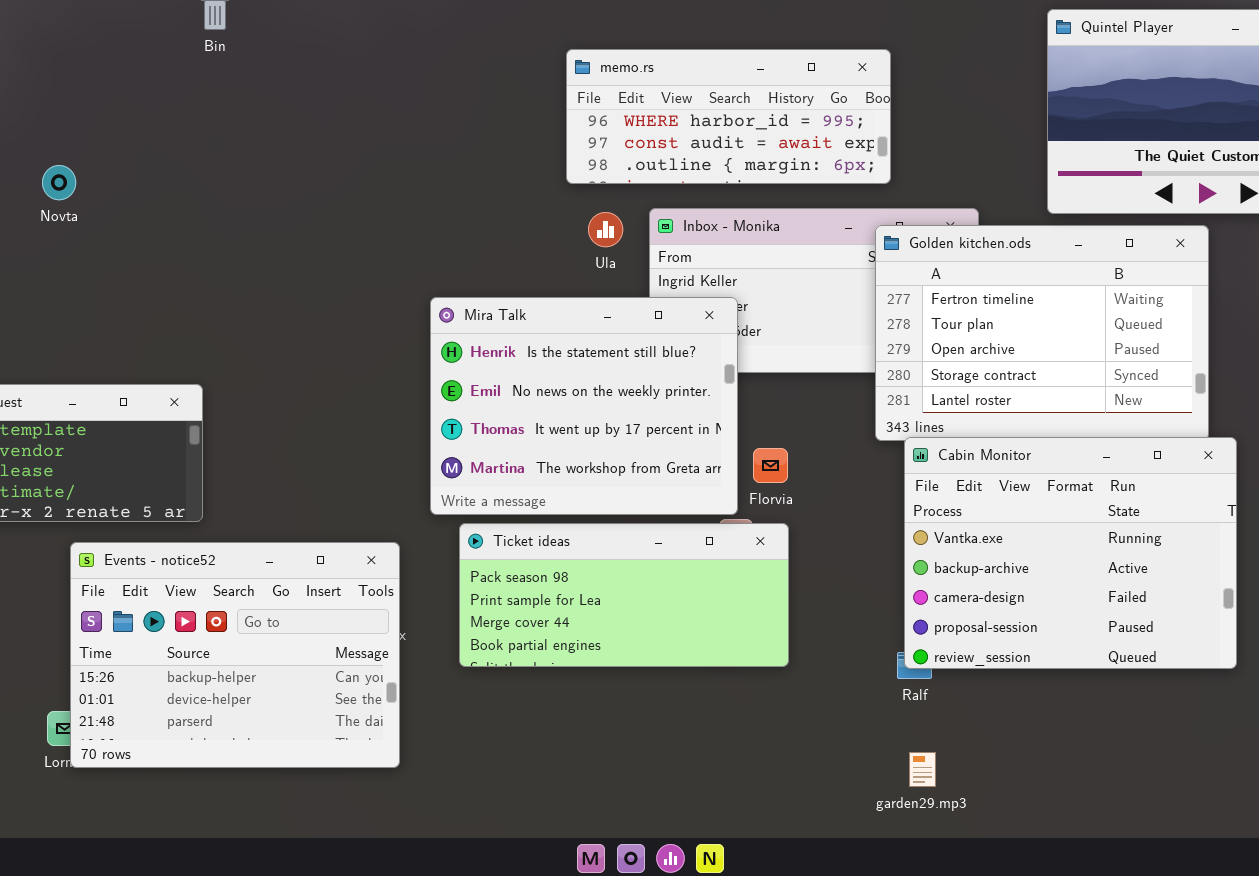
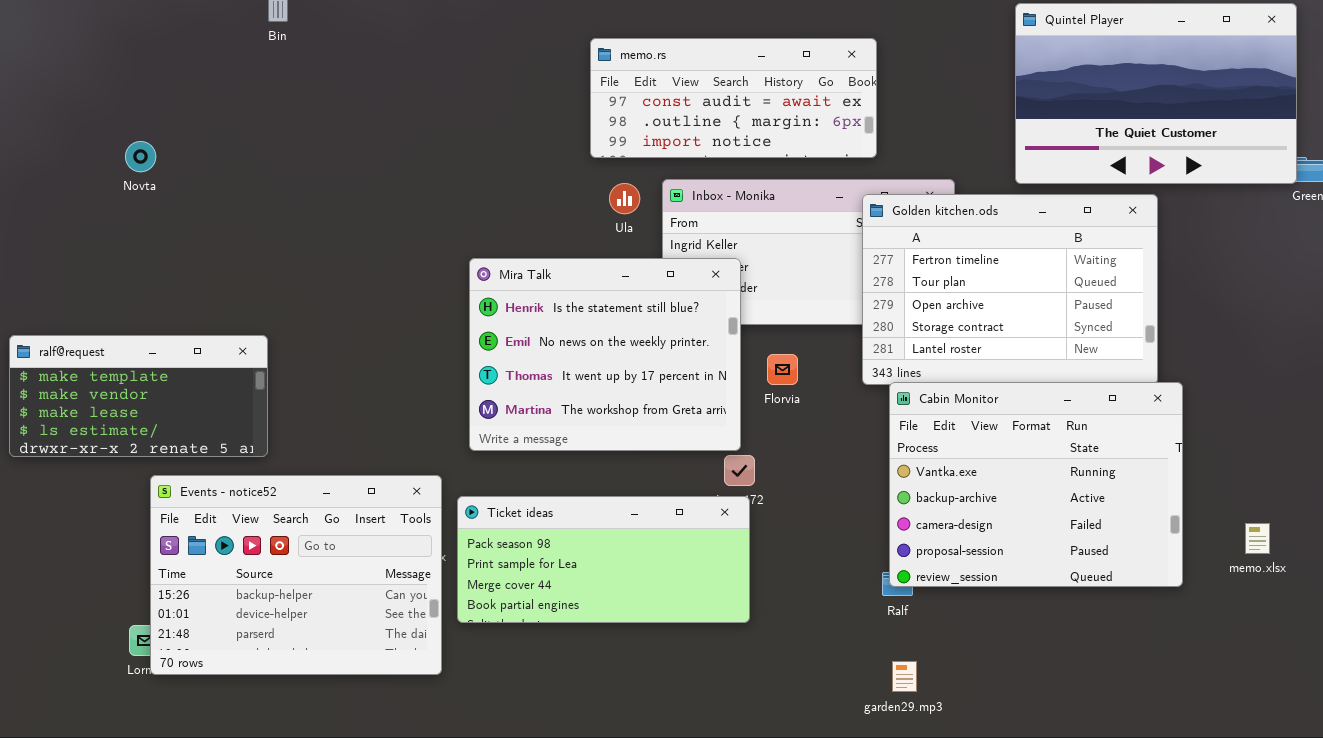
memo.rs: [566,49,891,184] -> [590,38,877,158], scrolled down 1 row
Florvia: [753,448,788,483] -> [767,354,798,385], moved
Ticket ideas: [459,523,789,667] -> [457,496,750,623], moved

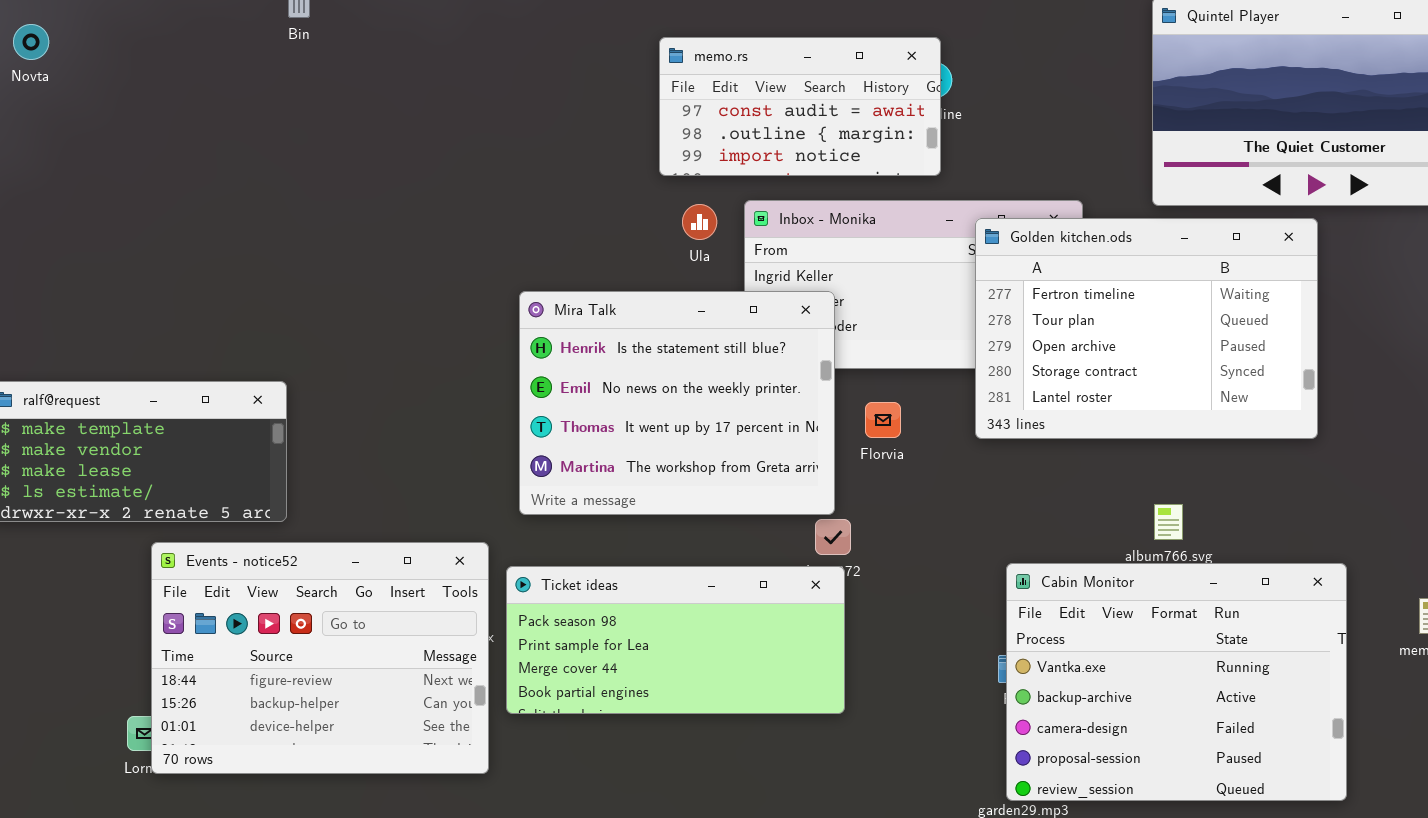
memo.rs: [590,38,877,158] -> [659,37,941,176], resized
Novta: [125,141,156,172] -> [13,24,49,60], moved
Cabin Monitor: [889,382,1183,587] -> [1006,563,1347,801], moved
Events - notice52: [150,475,442,675] -> [151,542,489,774], scrolled up 1 row

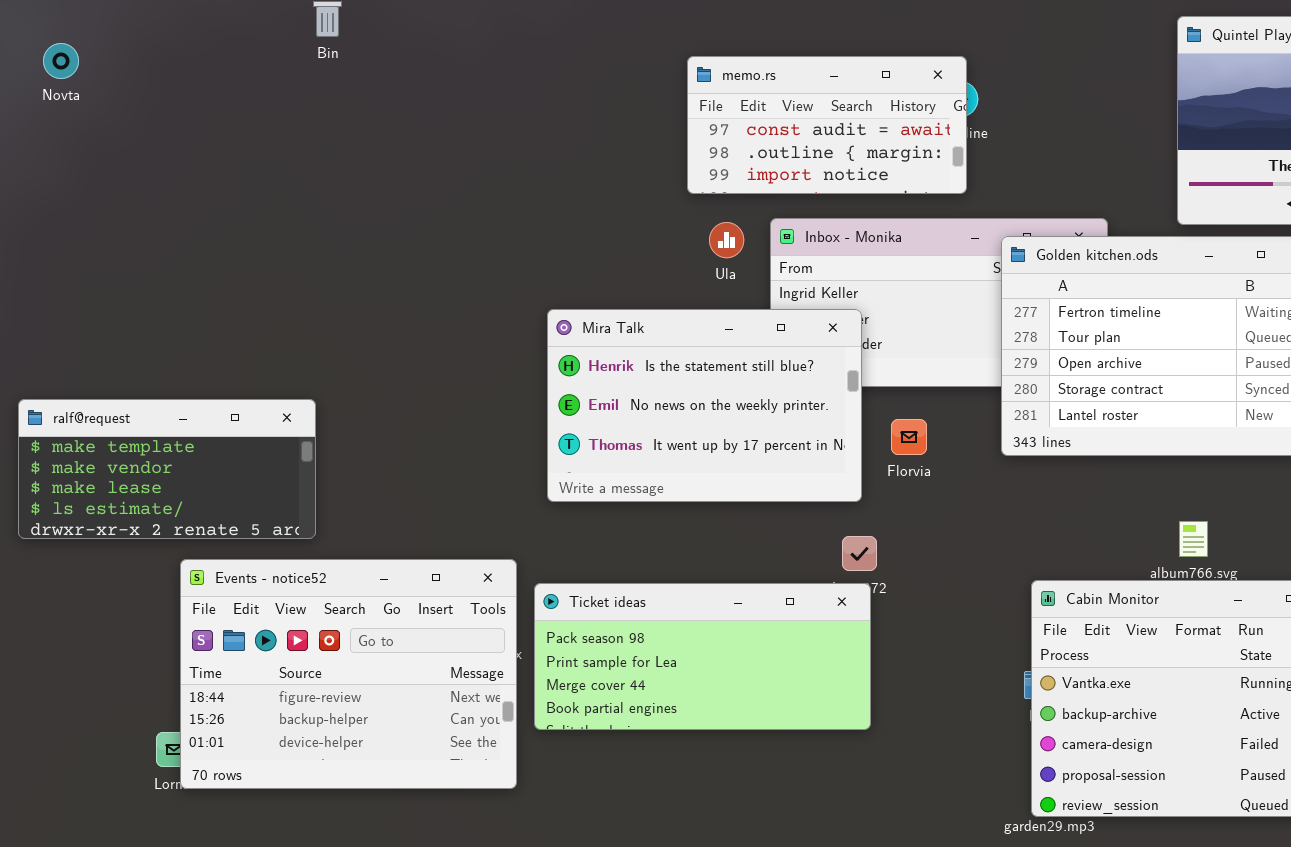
Mira Talk: [519,291,835,515] -> [547,309,862,502], resized

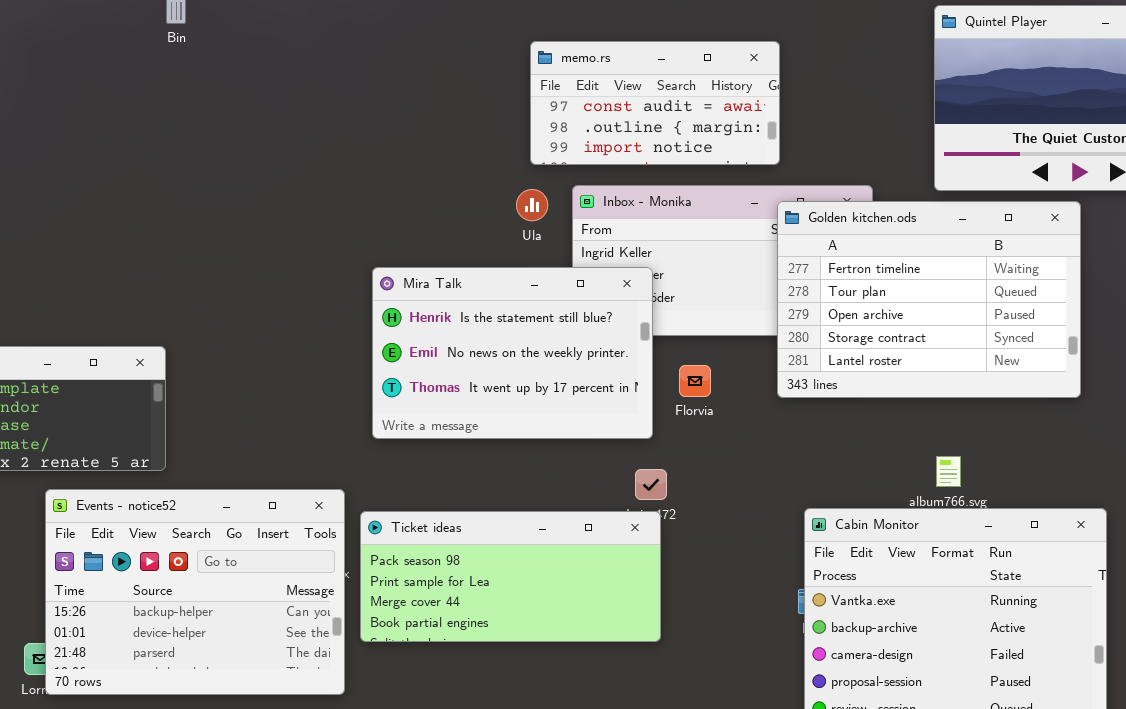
memo.rs: [687,56,967,194] -> [530,41,780,165], moved
Events - notice52: [180,559,517,789] -> [45,489,345,695], scrolled down 1 row

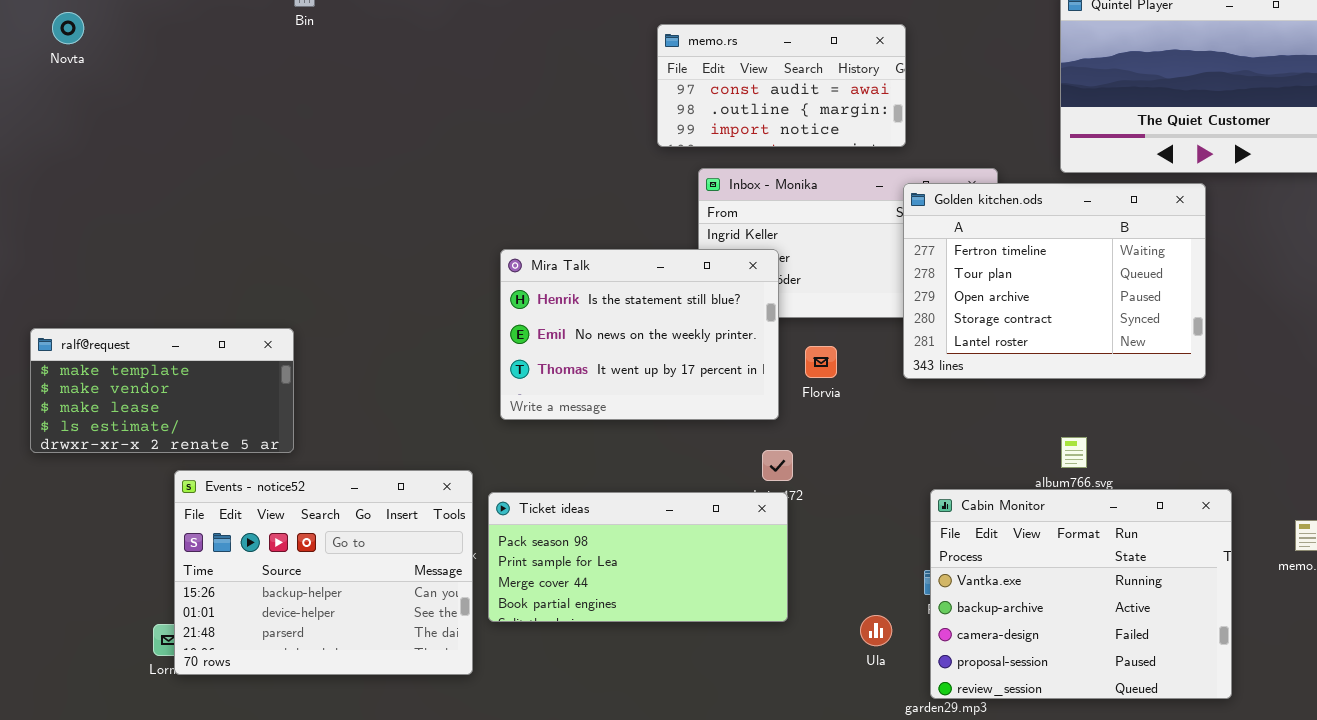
Ula: [516,189,548,221] -> [860,615,892,646], moved

